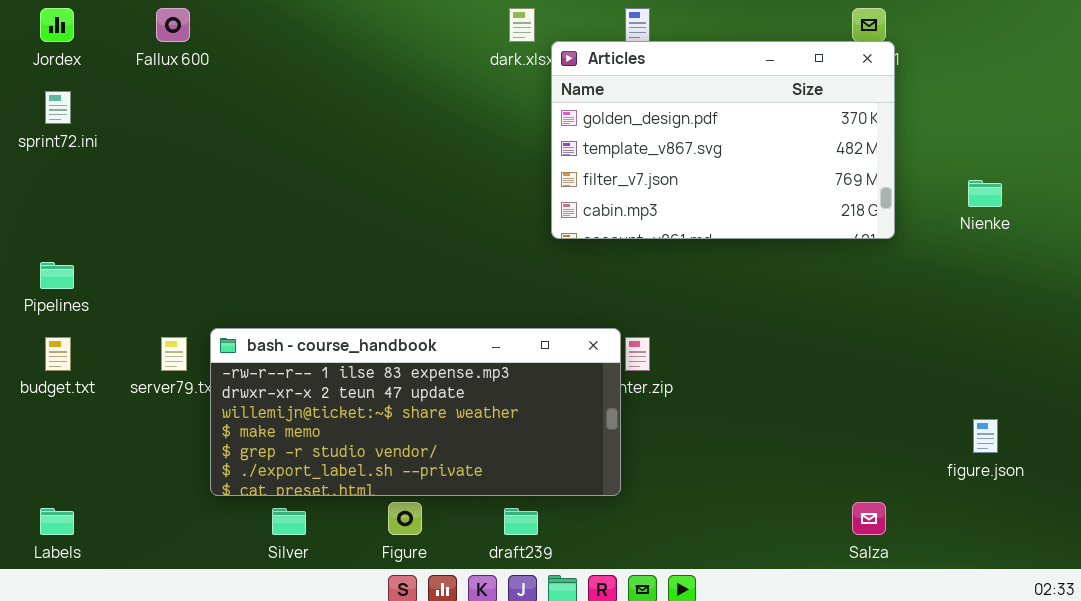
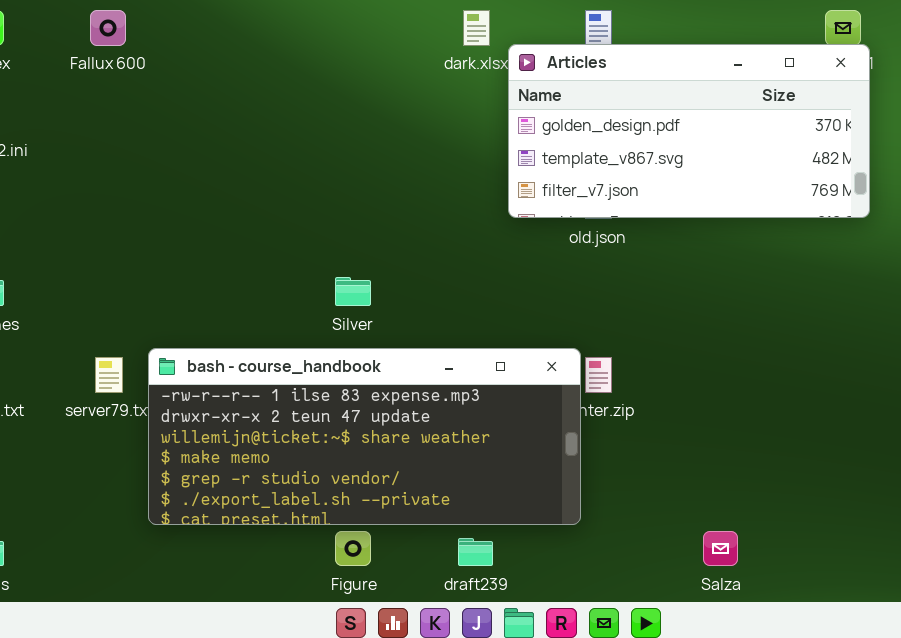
Articles: [551,41,895,239] -> [508,44,870,218], resized
Salza: [852,502,886,535] -> [703,531,738,566], moved
Silver: [272,508,306,535] -> [335,277,371,306], moved

